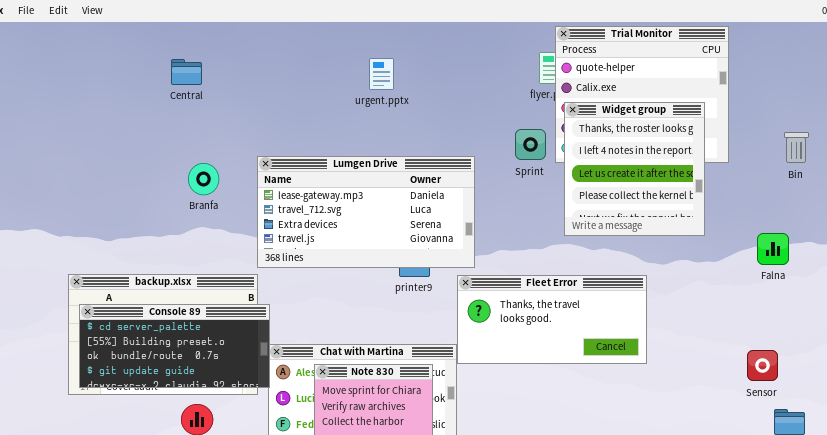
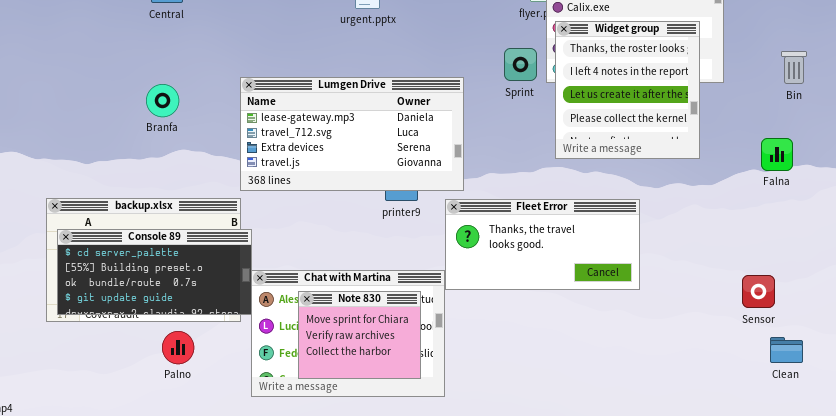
Branfa: [188,163,219,195] -> [146,84,179,117], moved
Falna: [757,233,789,265] -> [761,138,793,171], moved

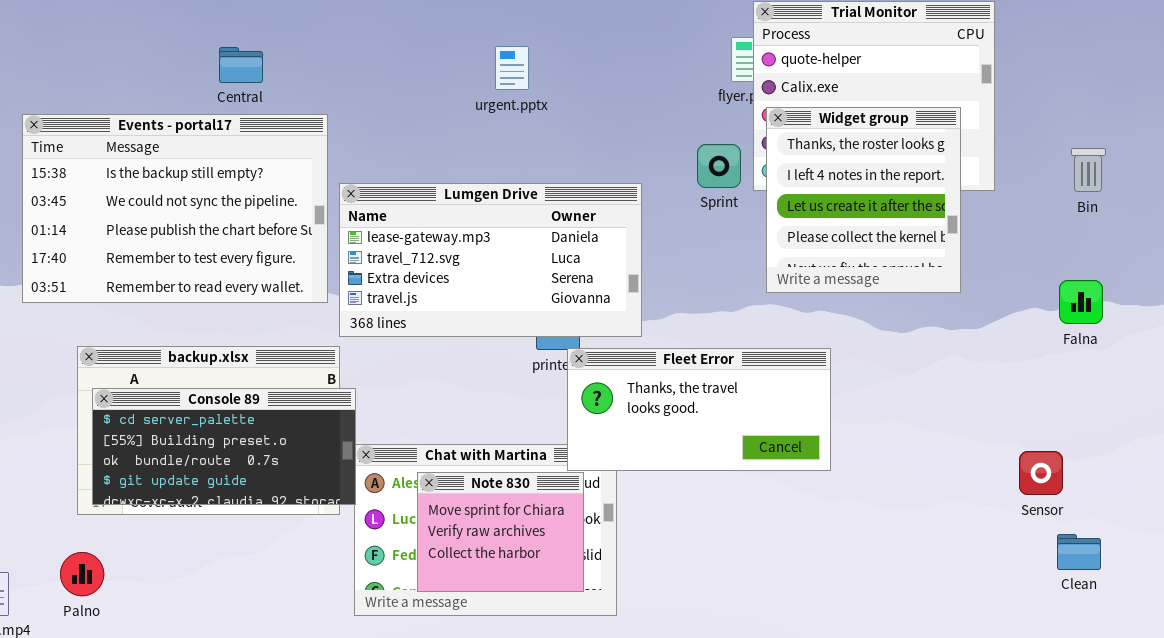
Events - portal17: none -> [22,114,328,303], opened
Falna: [761,138,793,171] -> [1059,280,1103,324], moved
Fleet Error: [445,199,640,290] -> [567,348,831,471], moved
Palno: [162,331,194,364] -> [60,552,104,596], moved

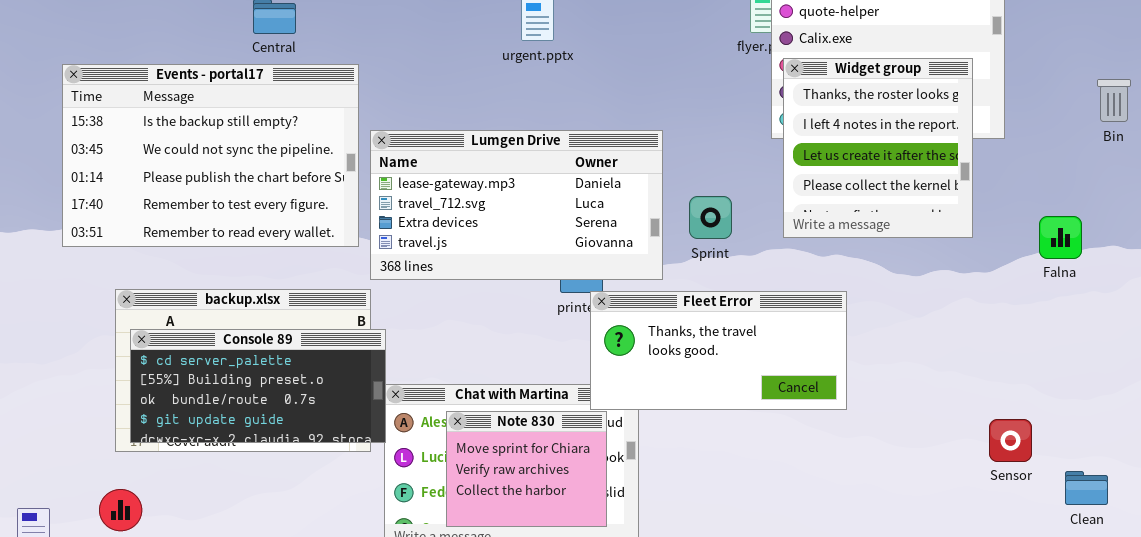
Sprint: [697,144,741,188] -> [689,196,732,239], moved
Bin: [1071,148,1106,192] -> [1097,79,1131,122], moved
Falna: [1059,280,1103,324] -> [1039,216,1082,259], moved
Sensor: [1019,451,1063,495] -> [989,419,1032,462], moved

